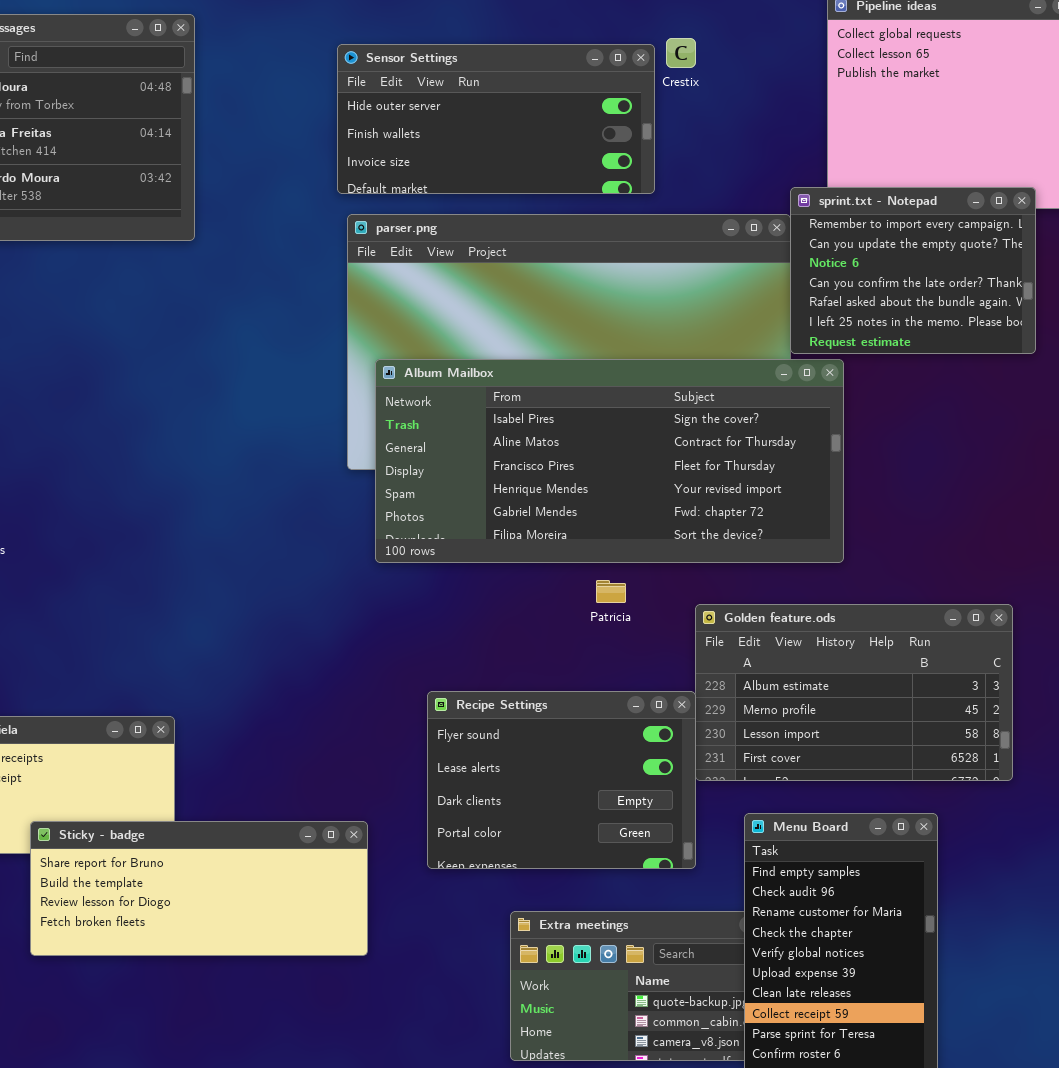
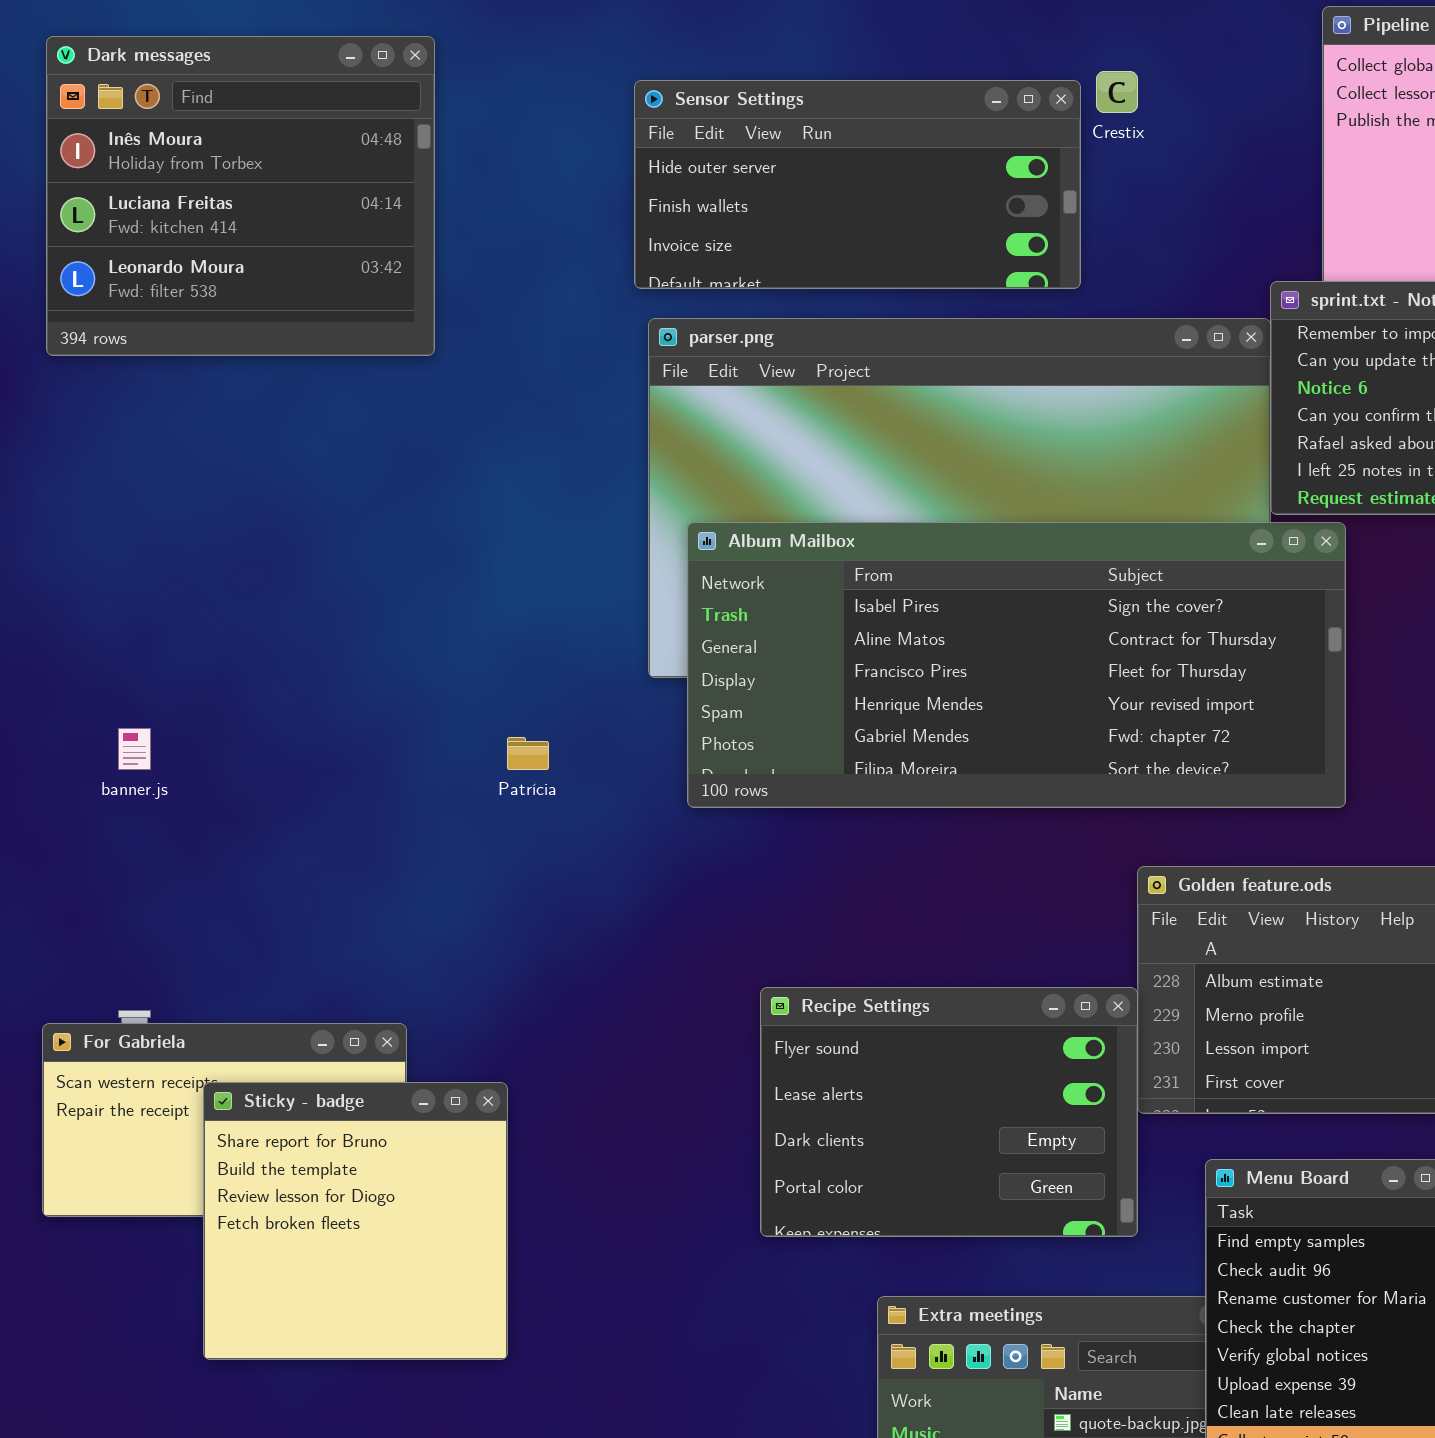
Patrícia: [596,580,626,603] -> [507,737,549,770], moved
Sticky - badge: [30,821,368,956] -> [203,1082,508,1360], resized

